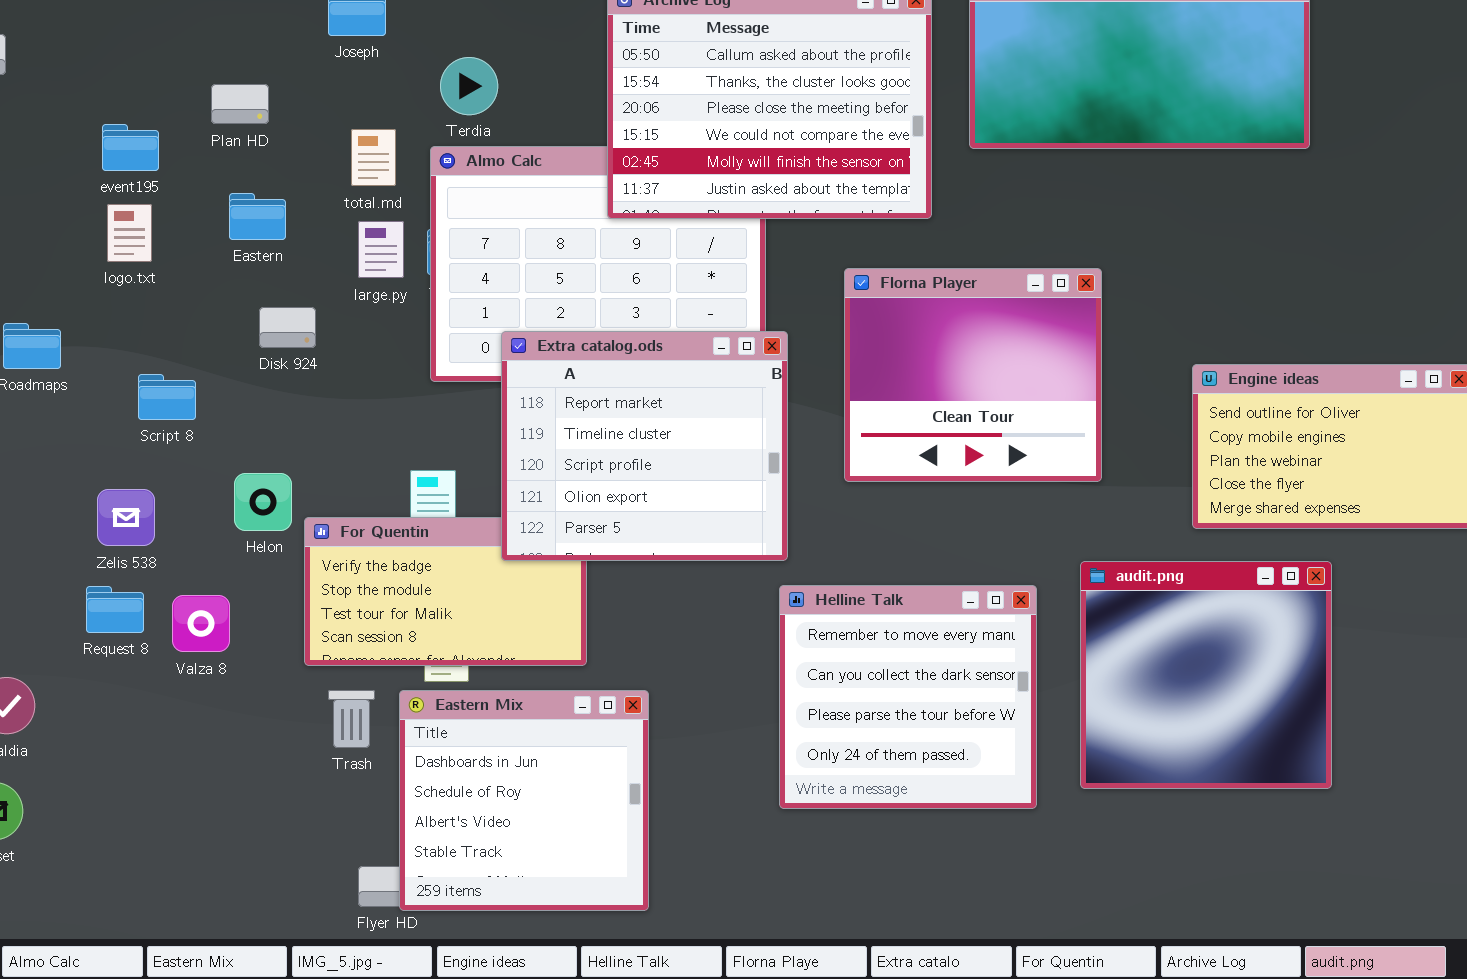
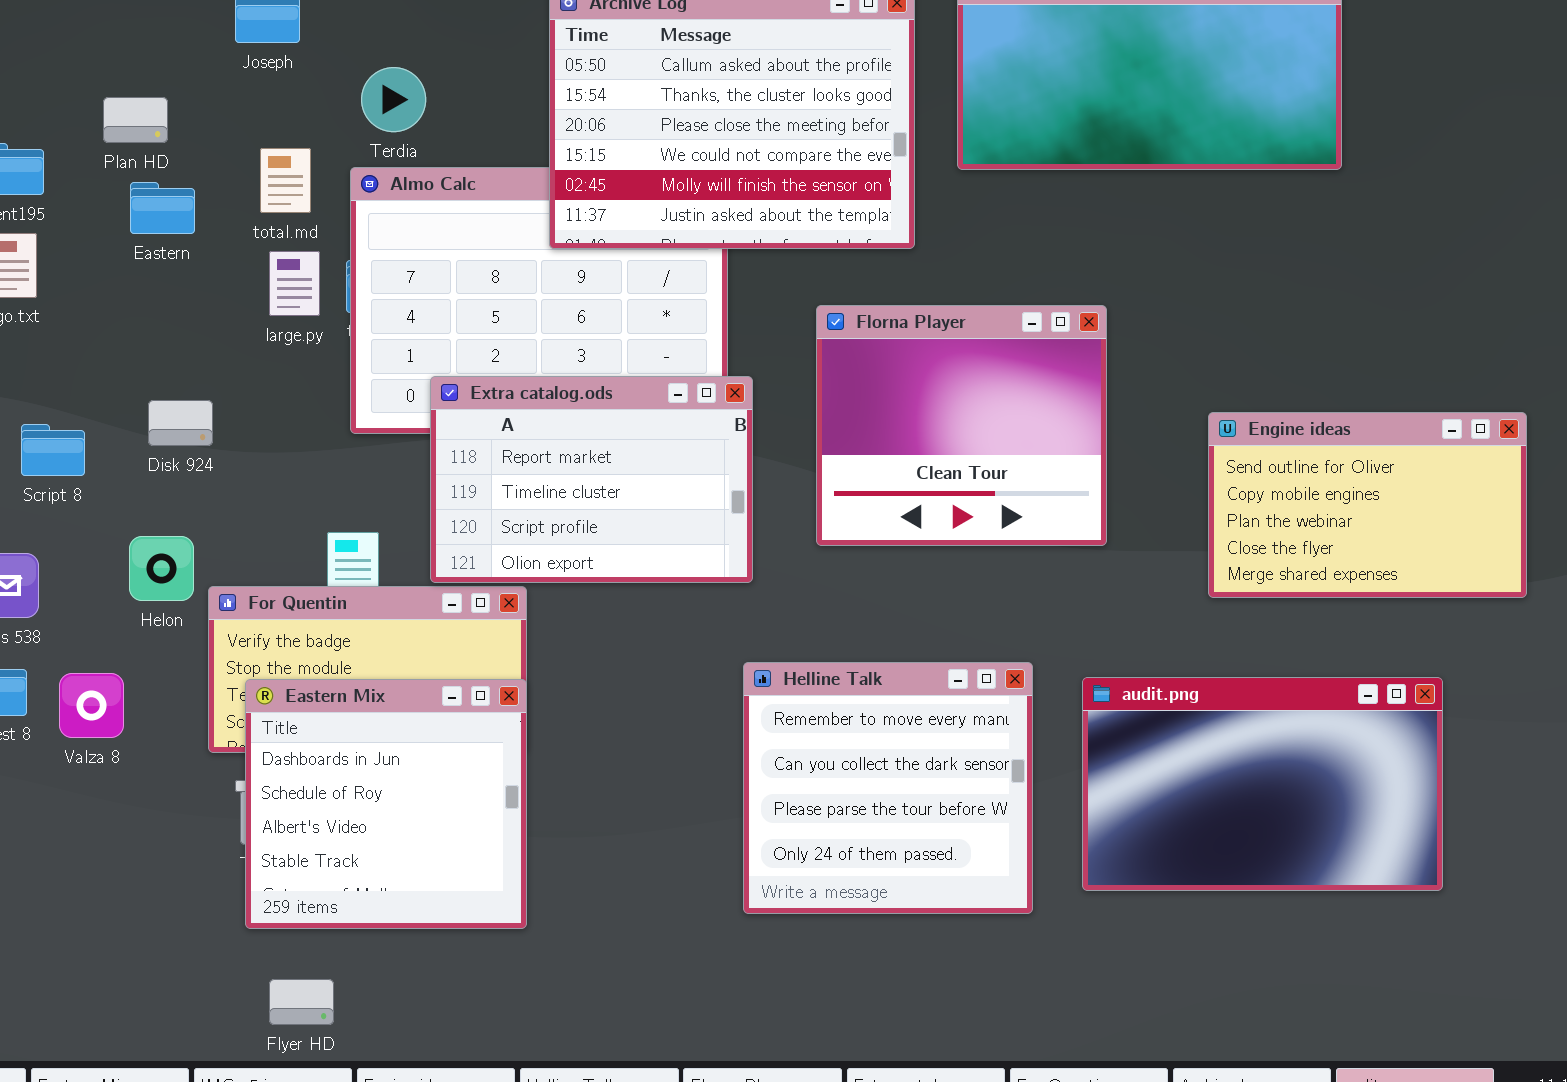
Eastern: [229,193,286,240] -> [130,182,195,234], moved
Disk 924: [259,307,316,348] -> [148,400,213,446], moved
Extra catalog.ods: [501,331,788,561] -> [430,376,753,583], resized
audit.png: [1080,561,1332,789] -> [1082,677,1443,891], resized
Eastern Mix: [399,690,649,911] -> [245,679,527,929], moved

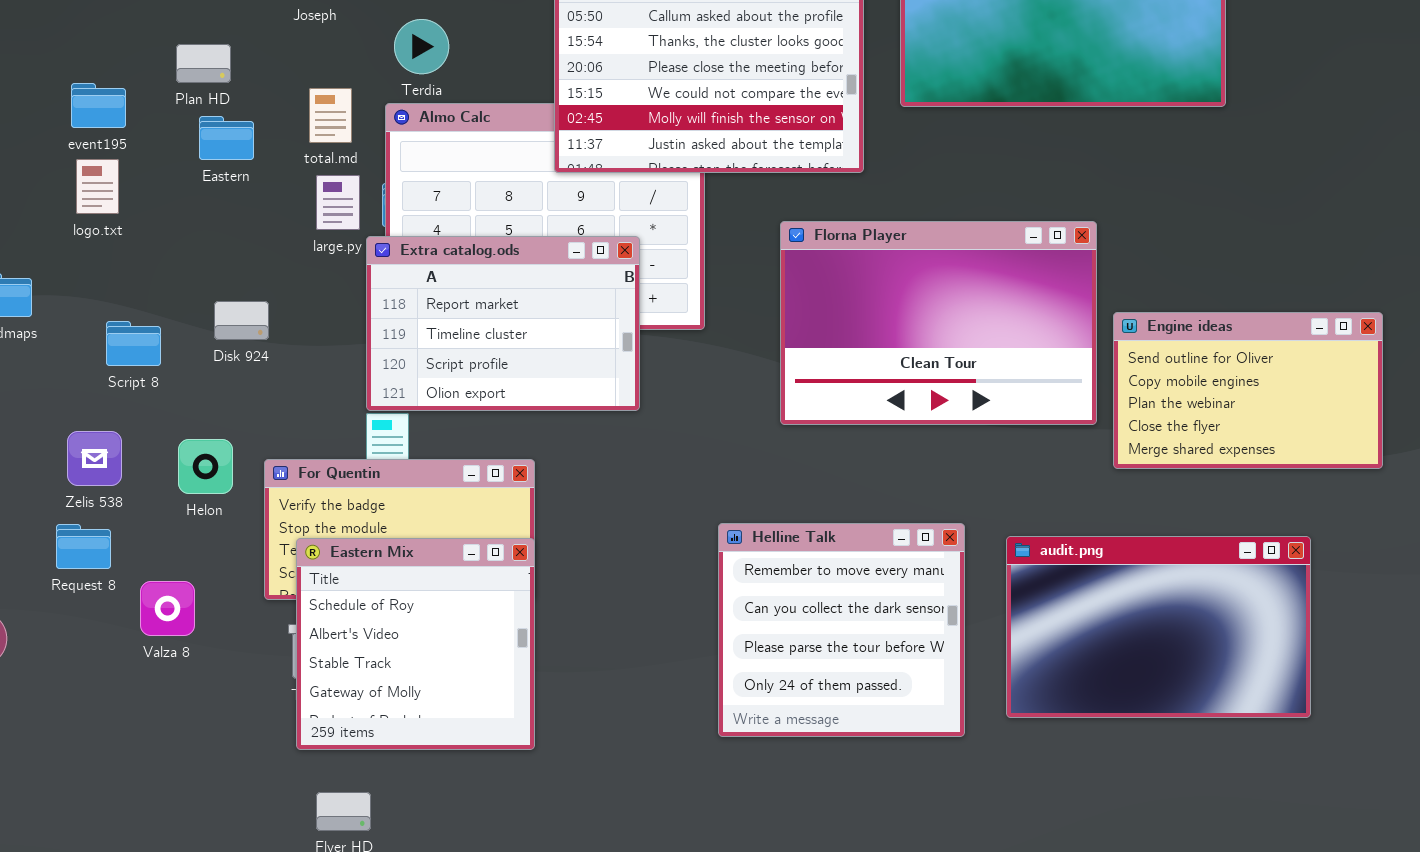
Florna Player: [816,305,1107,546] -> [780,221,1097,425], resized
Extra catalog.ods: [430,376,753,583] -> [366,236,640,411], moved
Helon: [129,536,194,601] -> [178,439,233,494], moved
Valza 8: [59,673,124,738] -> [140,581,195,636], moved
Eastern Mix: [245,679,527,929] -> [296,538,535,750], scrolled down 1 row

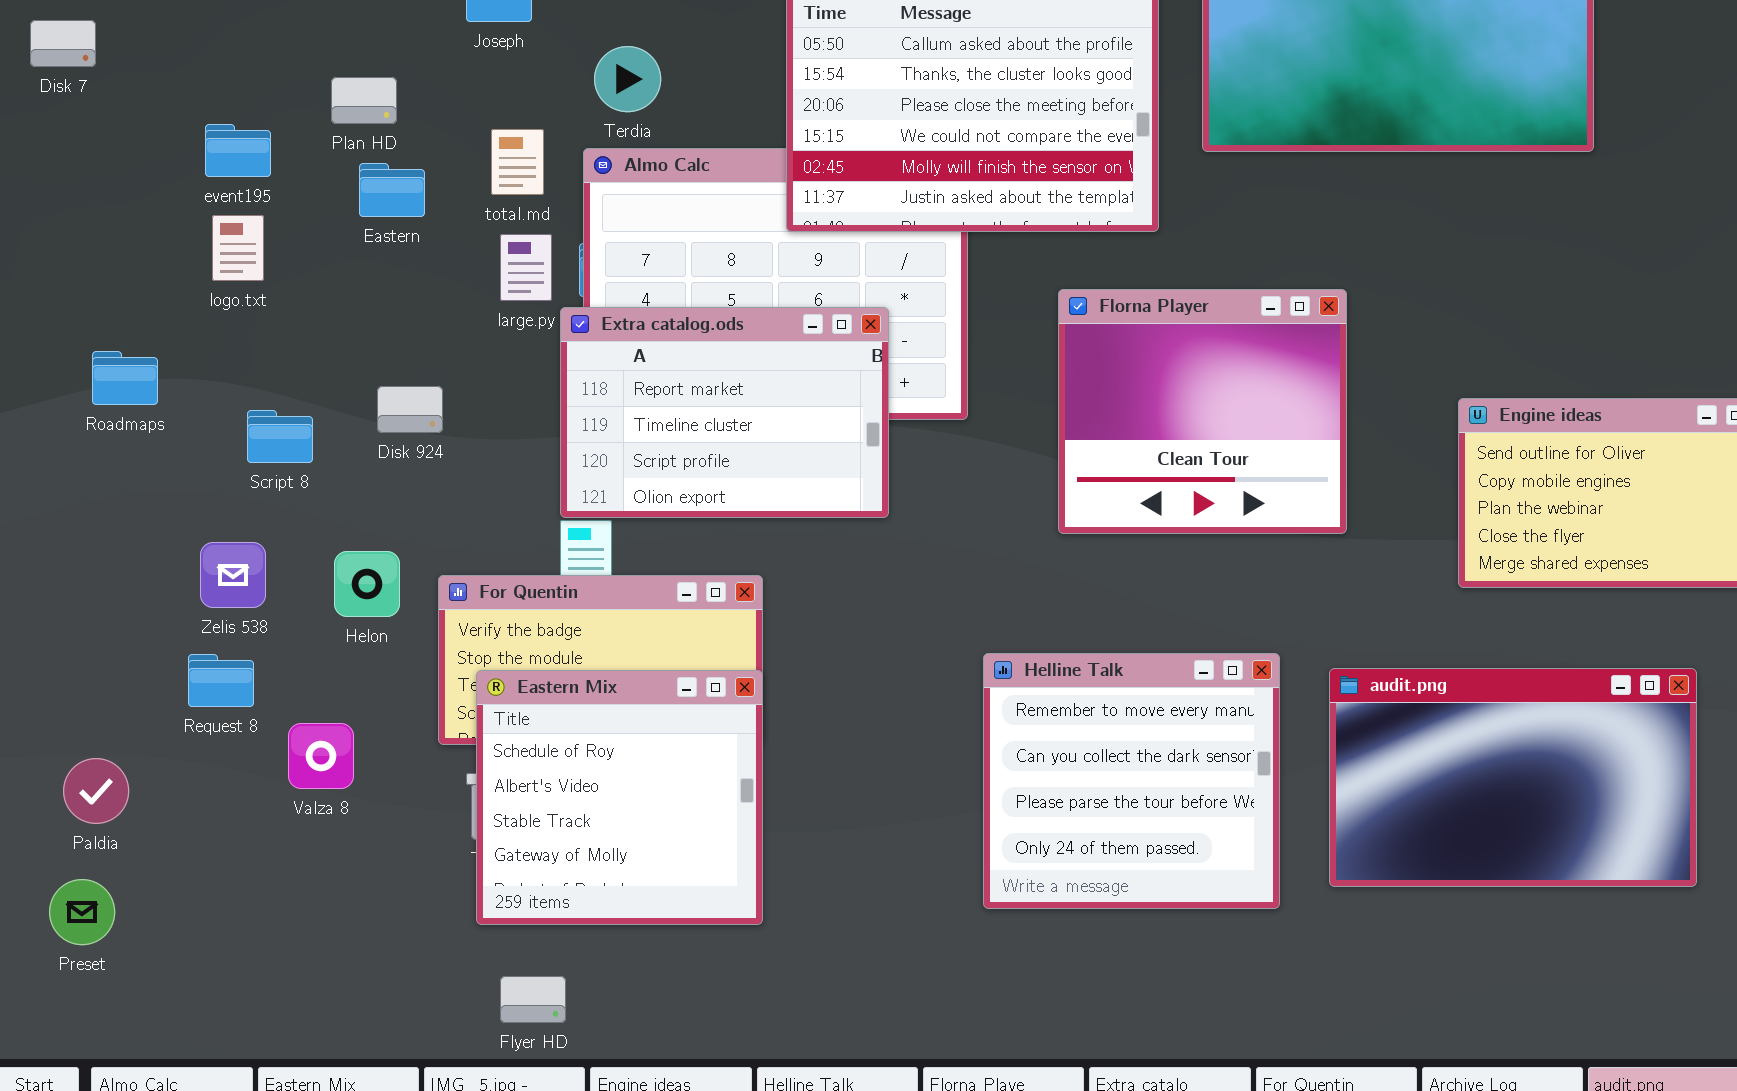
Florna Player: [780,221,1097,425] -> [1058,289,1347,534], resized

